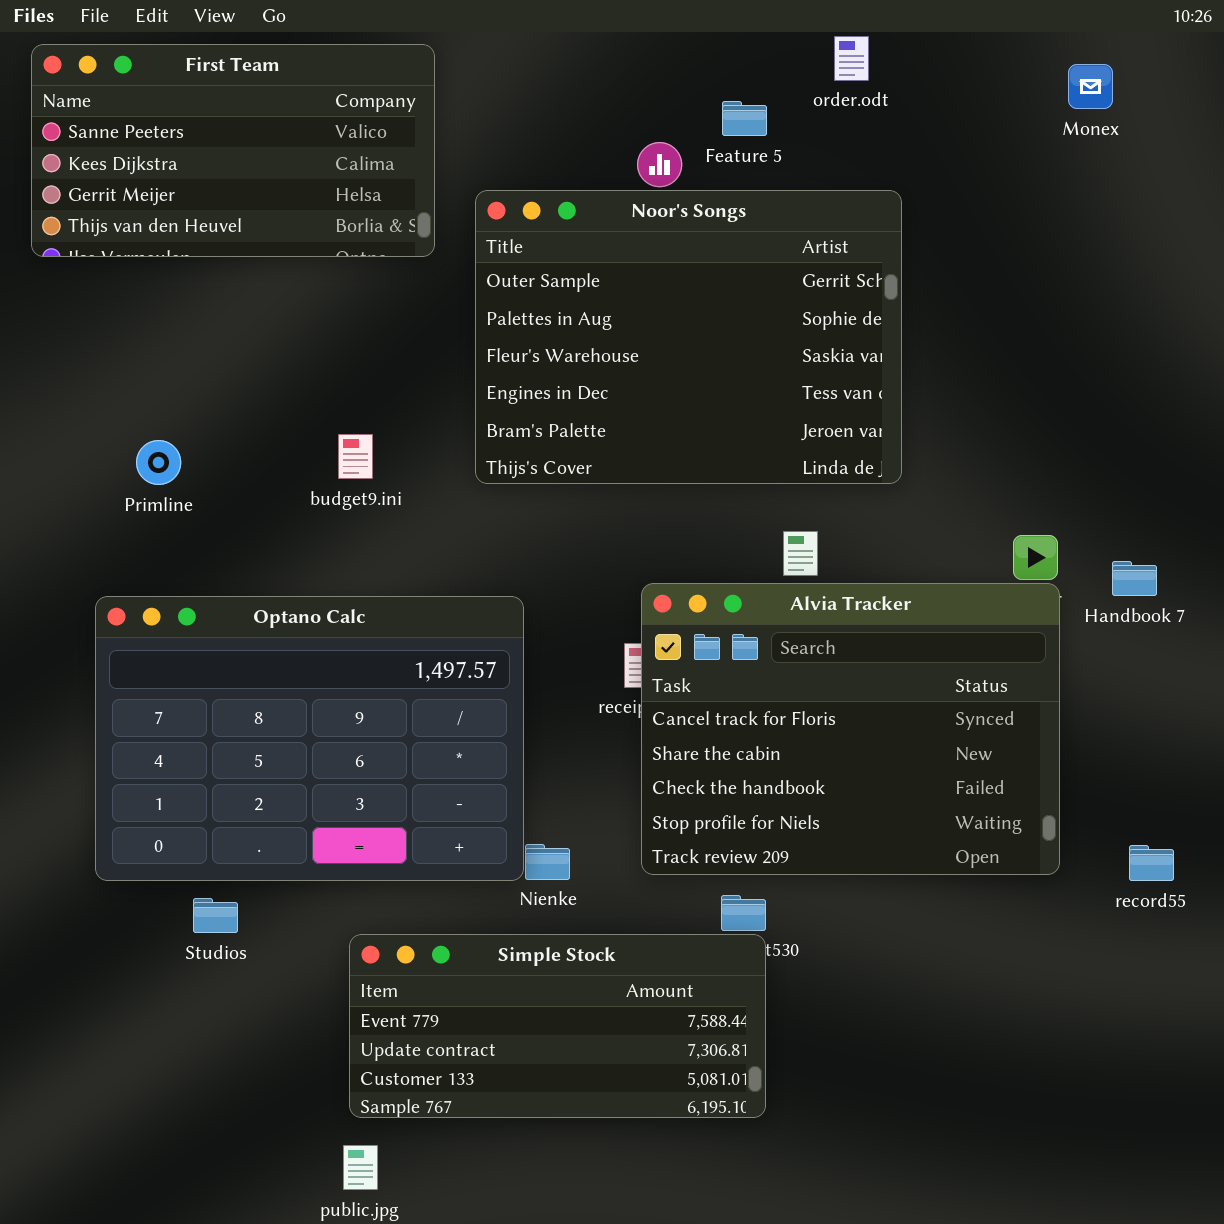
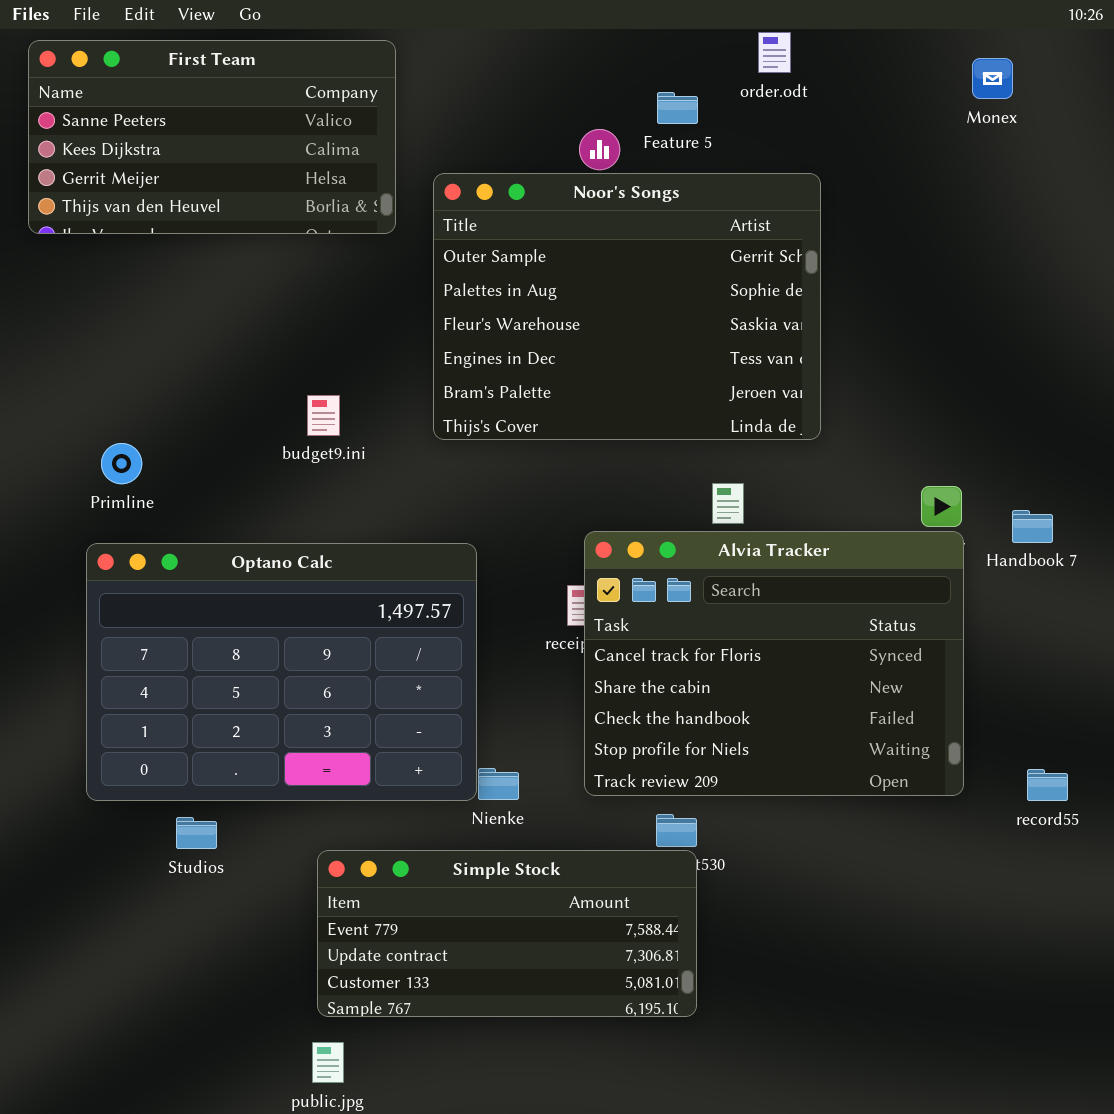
Primline: [136,440,181,485] -> [101,443,142,484], moved

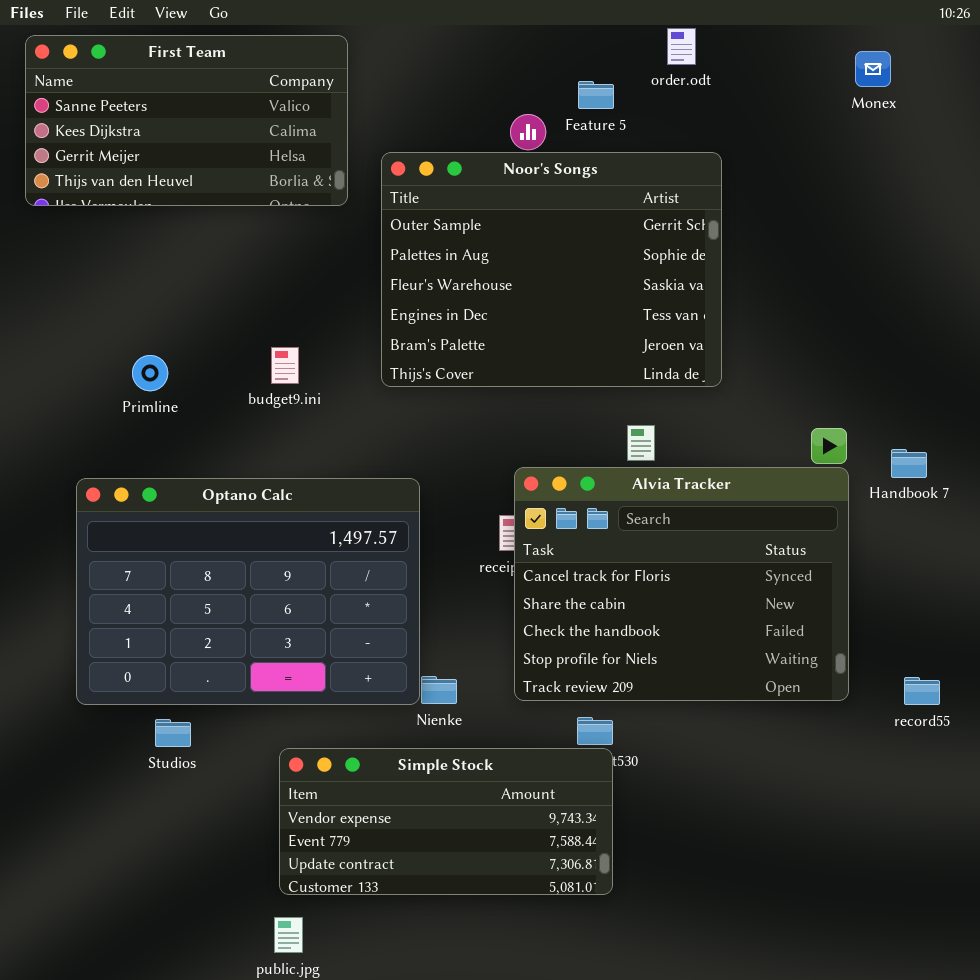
Primline: [101,443,142,484] -> [132,355,168,391], moved
Simple Stock: [317,850,697,1017] -> [279,748,613,895], scrolled up 1 row

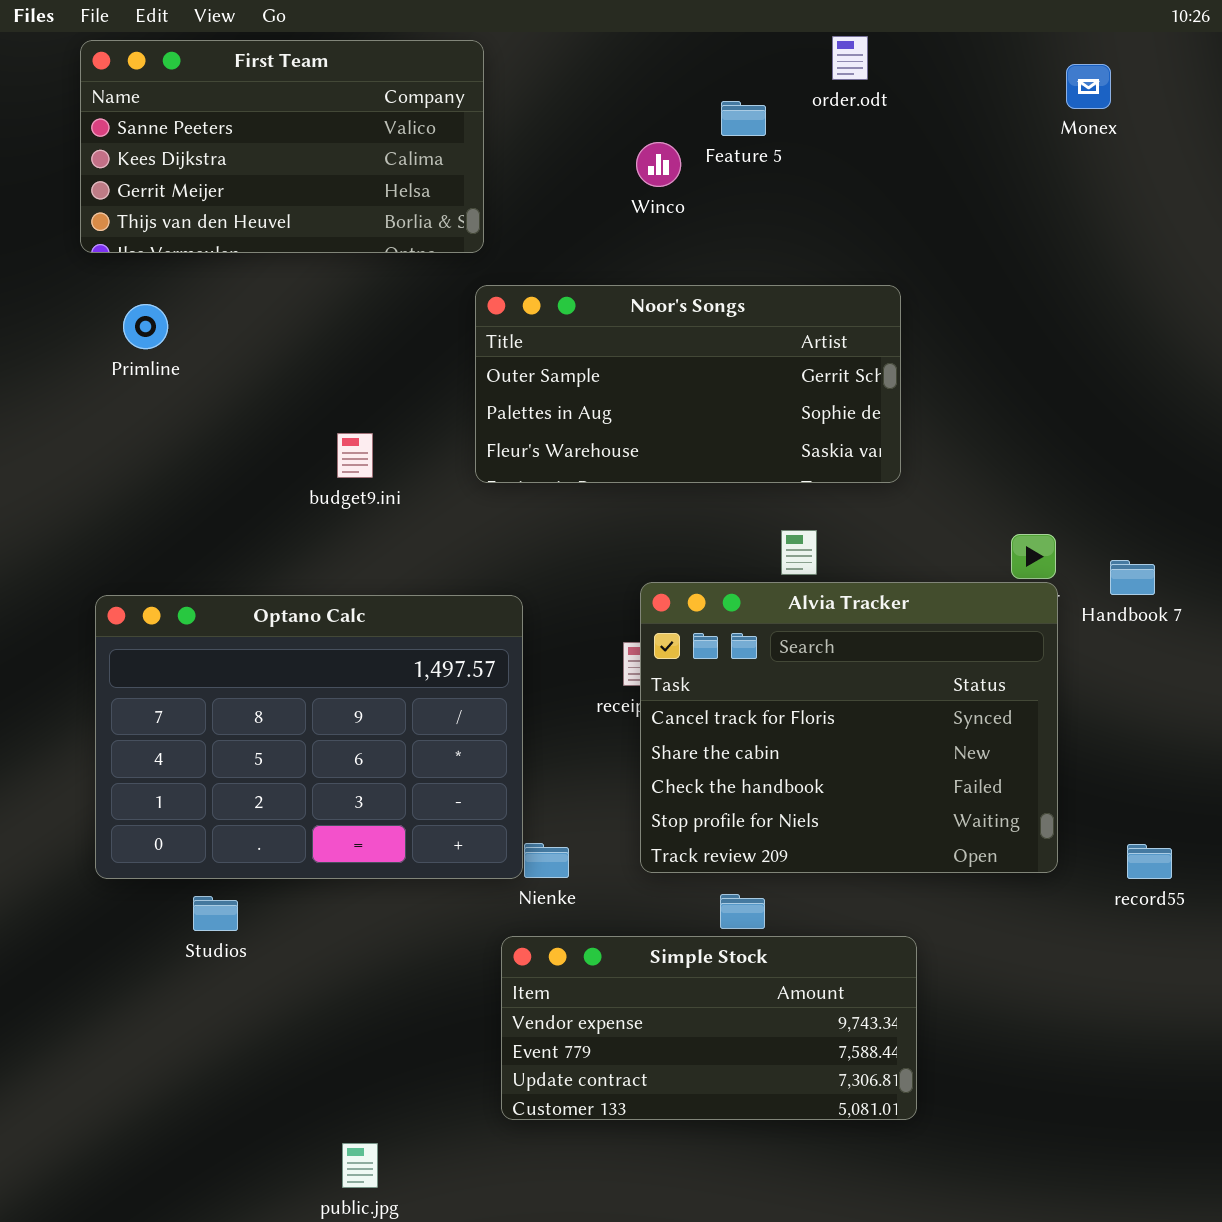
First Team: [25,35,348,206] -> [80,40,484,253], moved
Noor's Songs: [381,152,722,387] -> [475,285,901,483], resized
Primline: [132,355,168,391] -> [123,304,168,349], moved
Simple Stock: [279,748,613,895] -> [501,936,917,1120], moved

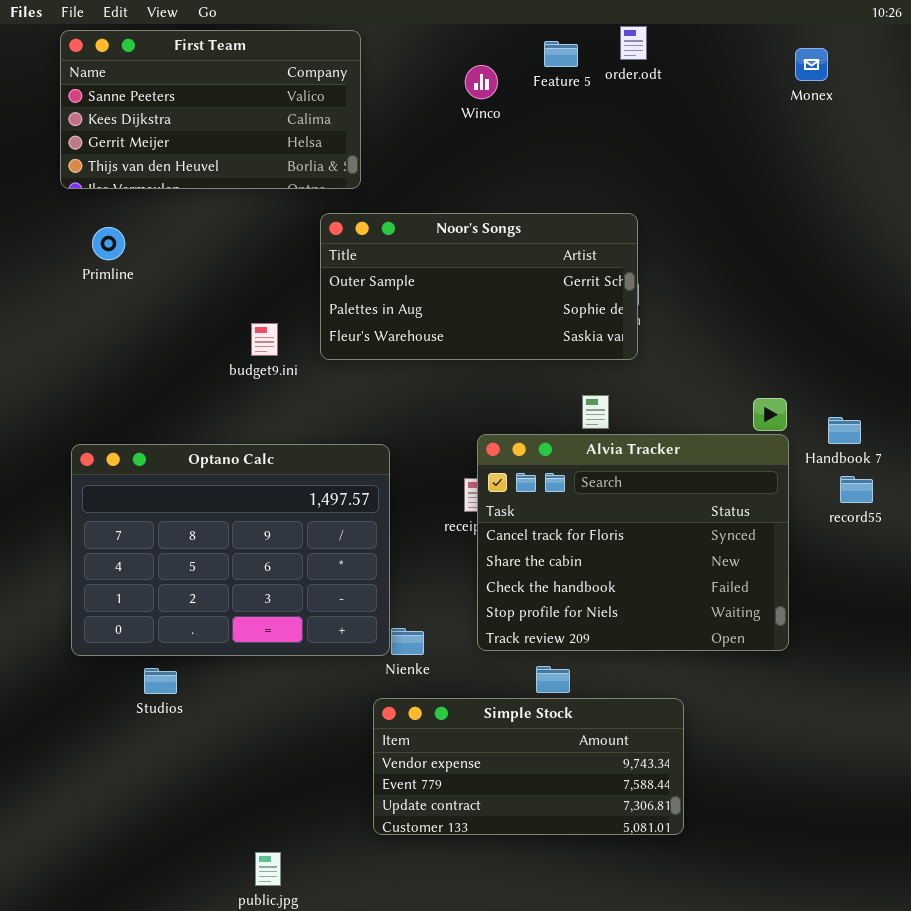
Feature 5: [721,101,766,136] -> [544,41,578,67], moved
Winco: [636,142,681,187] -> [465,65,498,99], moved
Noor's Songs: [475,285,901,483] -> [320,213,638,360], moved
record55: [1127,844,1172,879] -> [840,476,873,503], moved

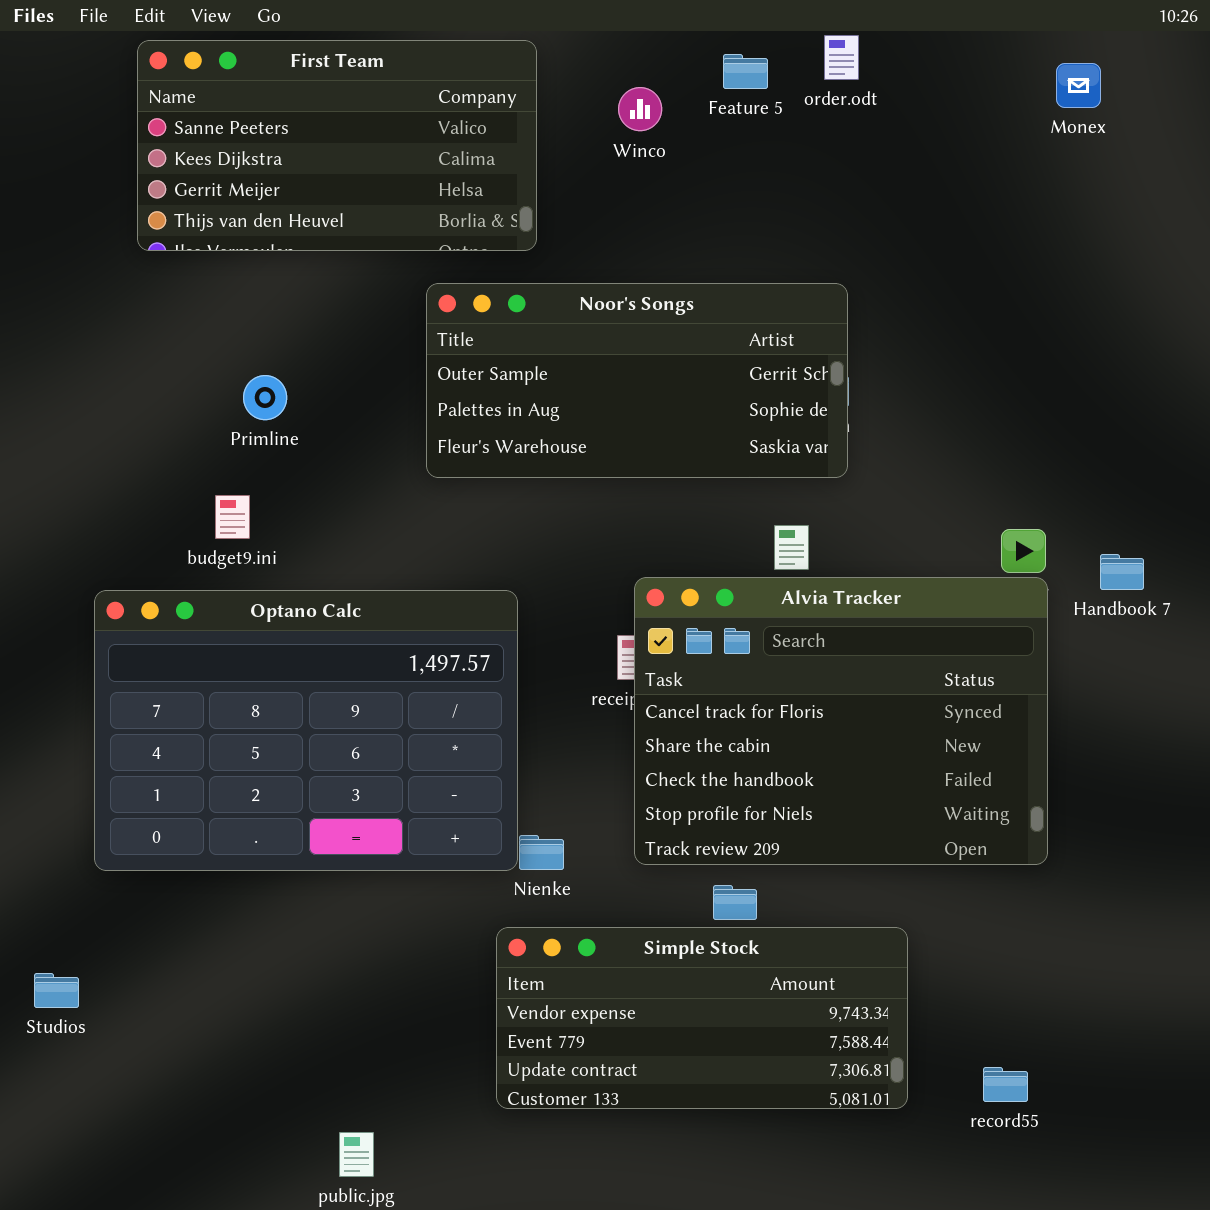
First Team: [60,30,361,189] -> [137,40,537,251], moved
Primline: [92,227,125,260] -> [243,375,287,420], moved
budget9.ini: [251,323,278,356] -> [215,495,250,539], moved
record55: [840,476,873,503] -> [983,1067,1028,1102], moved
Studios: [144,668,177,694] -> [34,973,79,1008], moved

